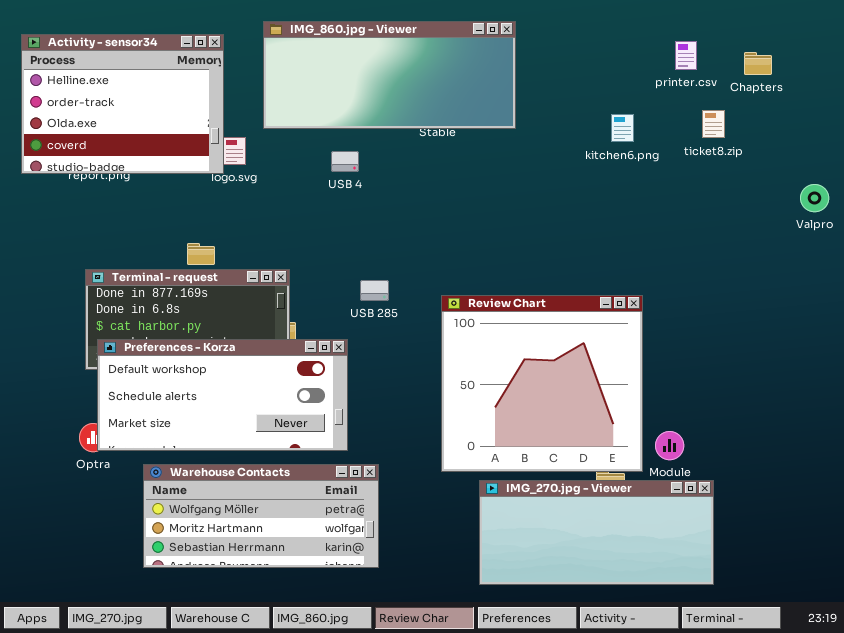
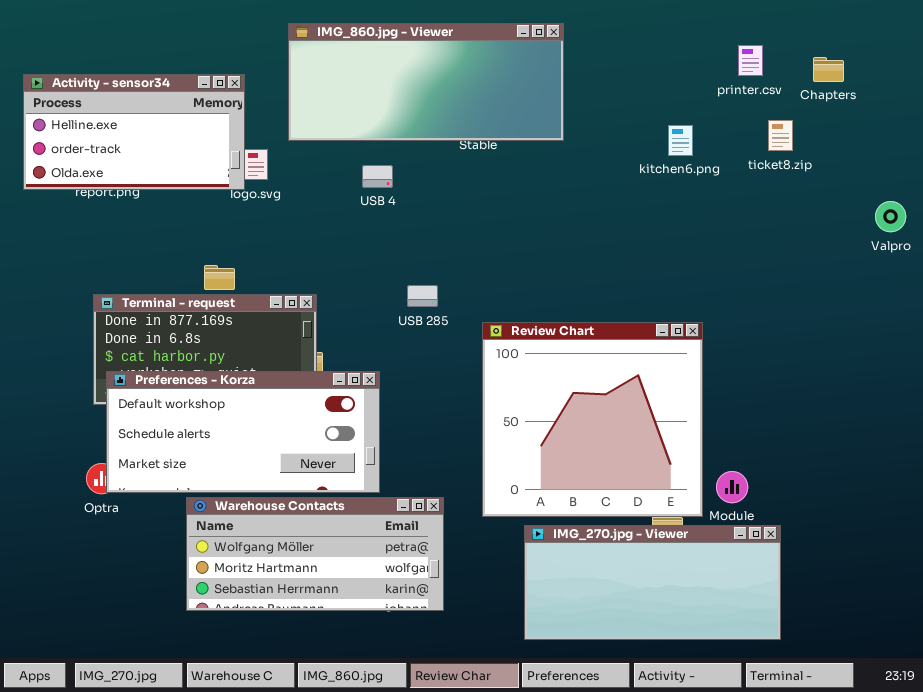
Activity - sensor34: [21,34,224,174] -> [23,74,245,190], resized
USB 285: [360,280,389,301] -> [407,285,438,307], moved
Warehouse Contacts: [143,464,379,568] -> [186,497,444,611], moved

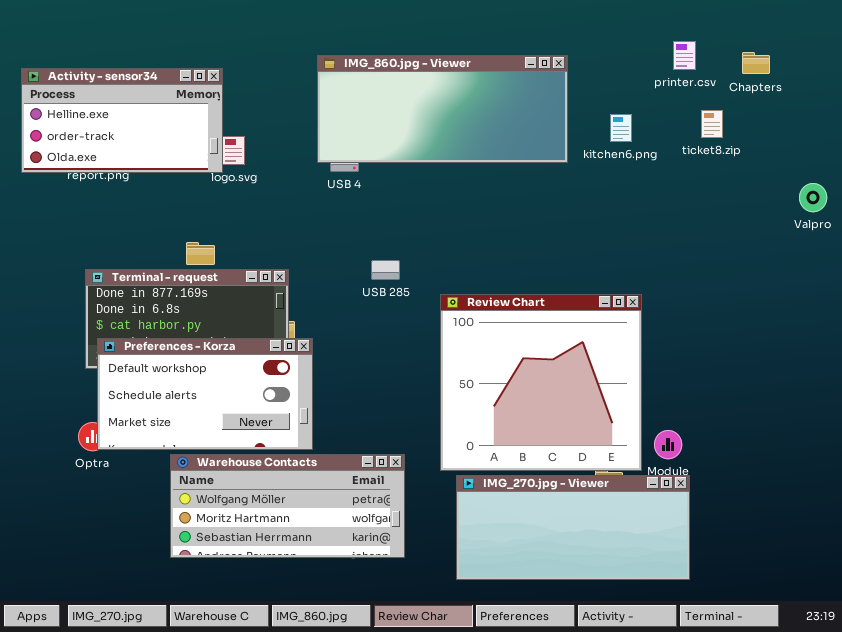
IMG_860.jpg - Viewer: [288,23,564,141] -> [317,55,568,163], moved
Preferences - Korza: [106,371,380,493] -> [97,338,313,450], resized
IMG_270.jpg - Viewer: [524,525,781,640] -> [456,475,690,580], moved

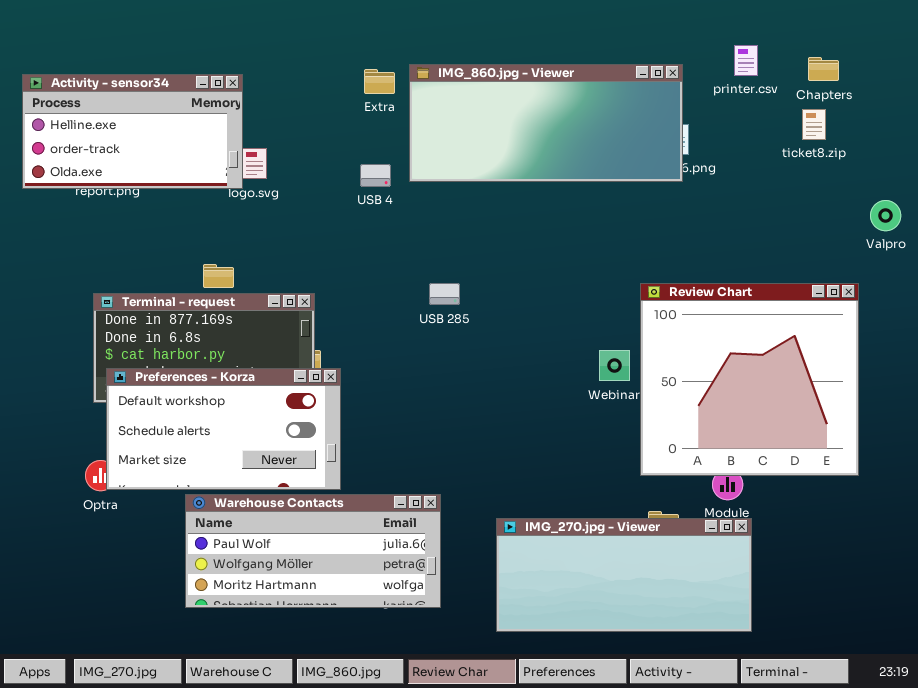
IMG_860.jpg - Viewer: [317,55,568,163] -> [409,64,683,182], moved
ticket8.zip: [701,110,723,138] -> [802,109,826,140], moved
USB 285: [371,260,400,280] -> [429,283,460,305], moved
Review Chart: [440,294,642,471] -> [640,283,859,476], moved
Warehouse Contacts: [170,454,405,558] -> [185,494,441,608], scrolled up 1 row

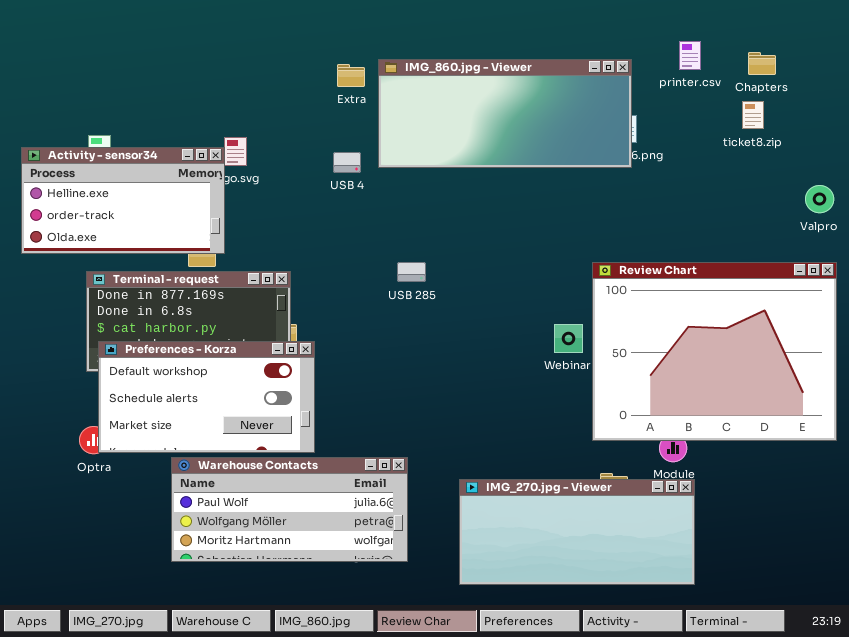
Activity - sensor34: [22,74,243,189] -> [21,147,225,254], moved
Review Chart: [640,283,859,476] -> [592,262,837,441], resized

